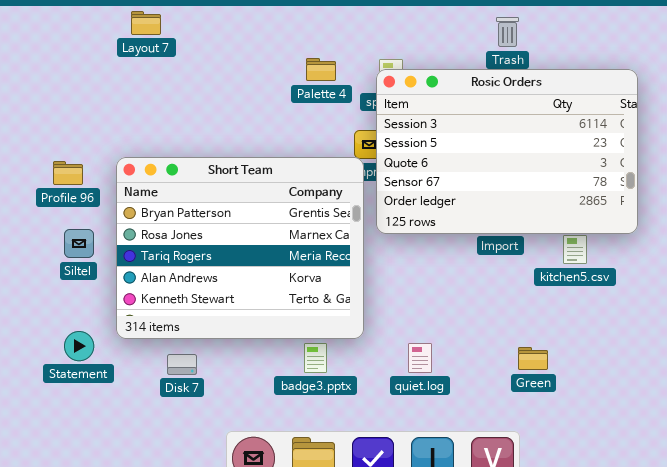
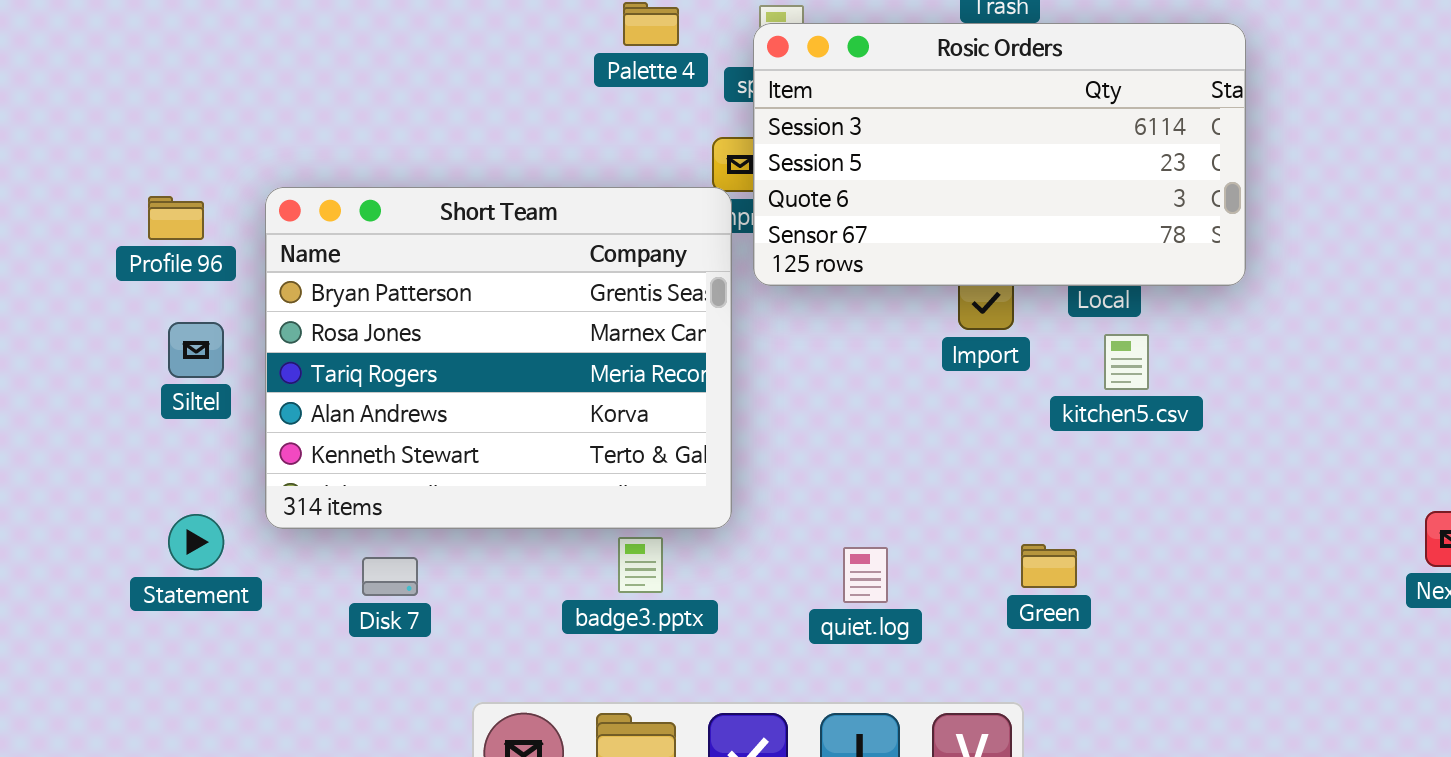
Rosic Orders: [376,69,638,234] -> [753,23,1246,286], resized
quiet.log: [408,343,432,373] -> [843,547,888,603], moved

